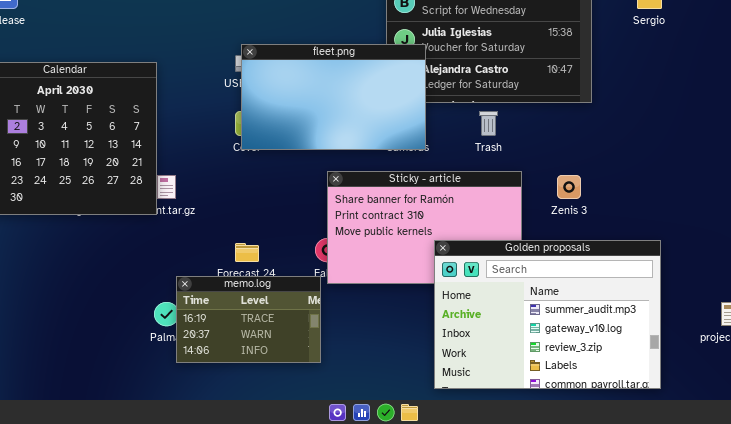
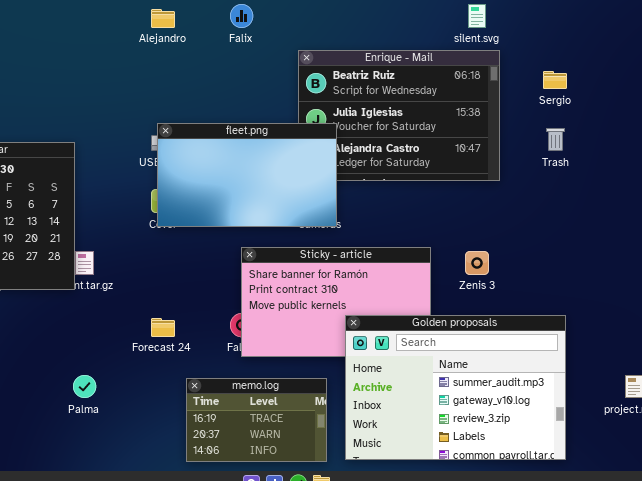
Trash: [479,111,498,136] -> [546,128,565,151], moved
memo.log: [176,276,321,363] -> [186,378,327,462], moved

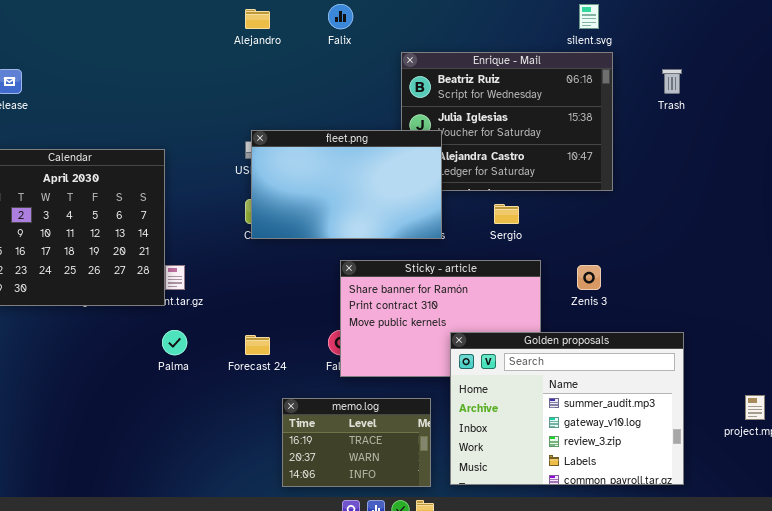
Sergio: [543,71,567,89] -> [494,204,519,224], moved
Trash: [546,128,565,151] -> [662,69,682,94], moved
Palma: [73,375,96,398] -> [162,330,187,355], moved

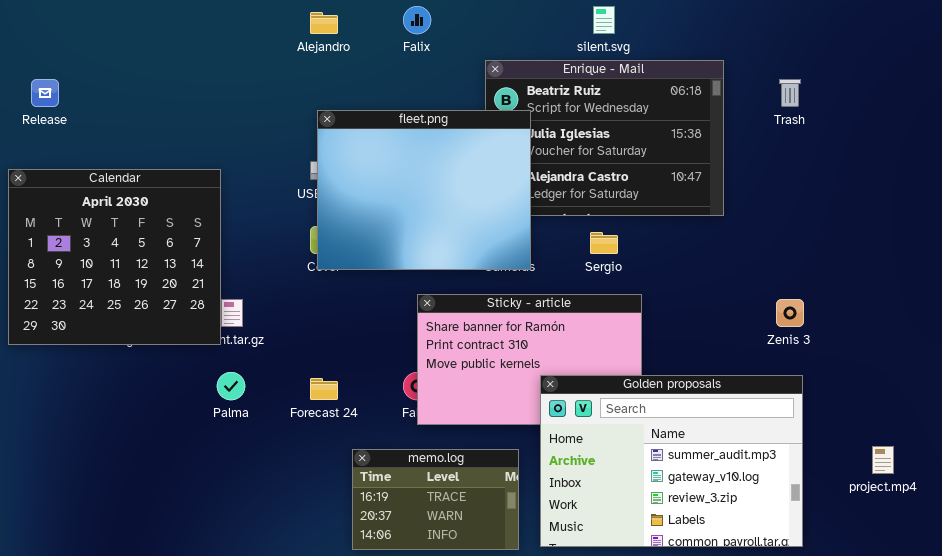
silent.svg: [579,4,599,29] -> [593,6,615,34], moved
fleet.png: [251,130,442,239] -> [317,110,531,270], resized
Zenis 3: [577,265,601,290] -> [776,299,804,327], moved

